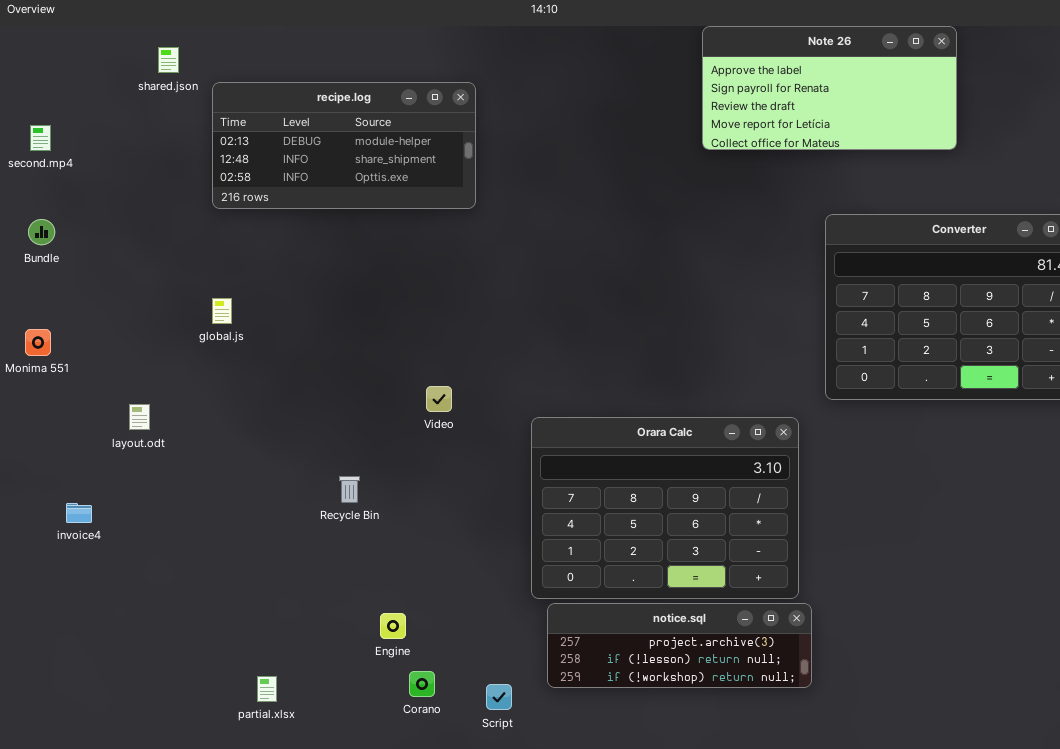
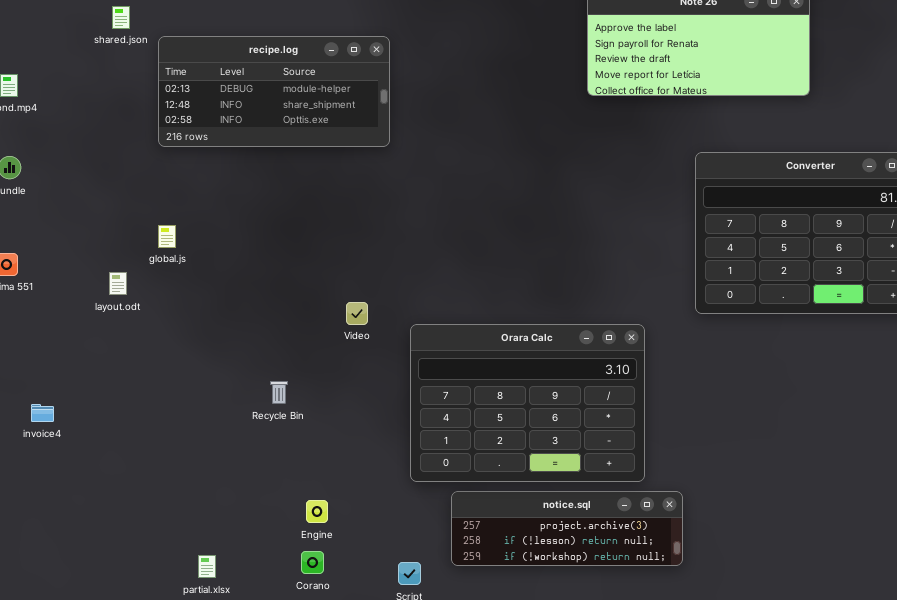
layout.odt: [129,404,150,430] -> [109,272,127,295], moved
Orara Calc: [531,417,799,599] -> [410,324,645,482], moved
Corano: [409,671,435,697] -> [301,551,324,574], moved

